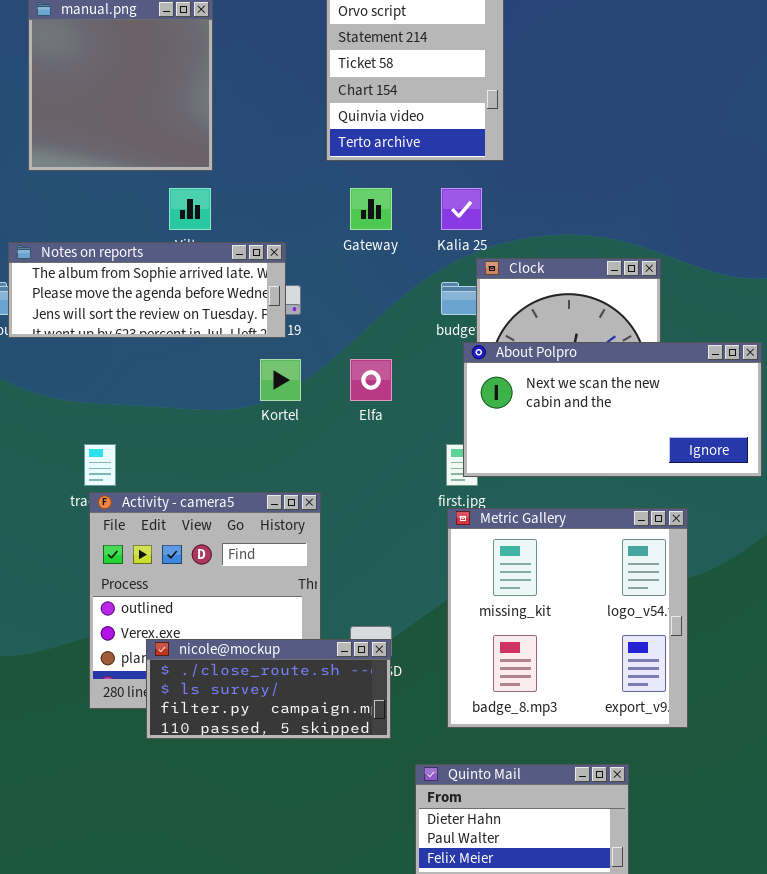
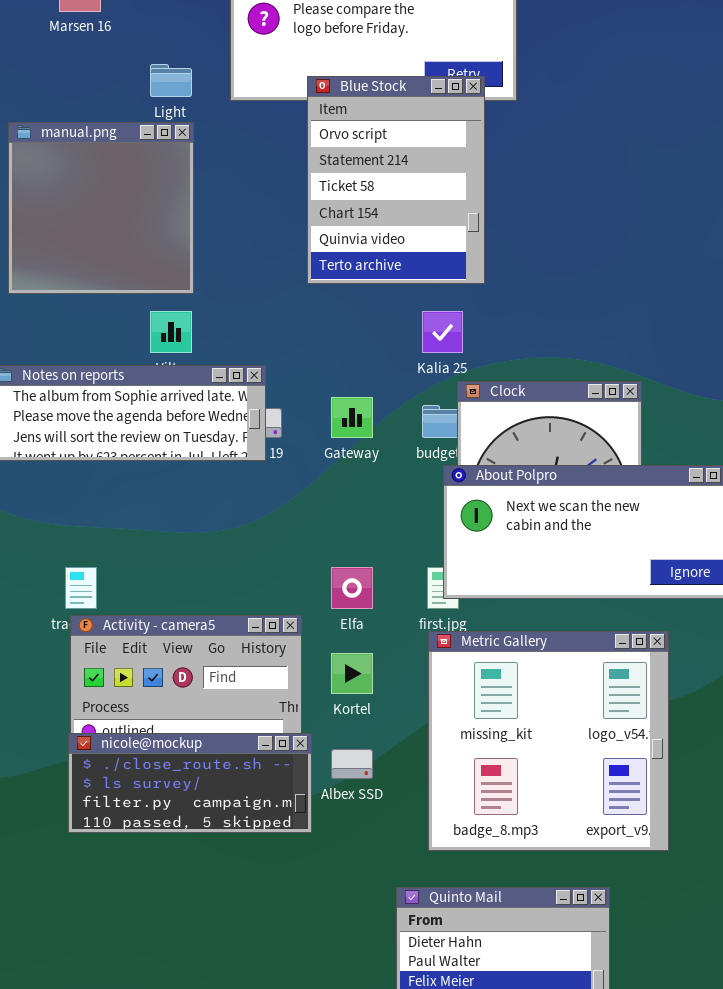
Gateway: [350,188,392,230] -> [331,397,373,438], moved
Kortel: [260,359,301,401] -> [331,653,373,694], moved
Elfa: [350,359,392,401] -> [331,567,373,609], moved
nicole@mockup: [146,639,391,739] -> [68,733,312,833], moved

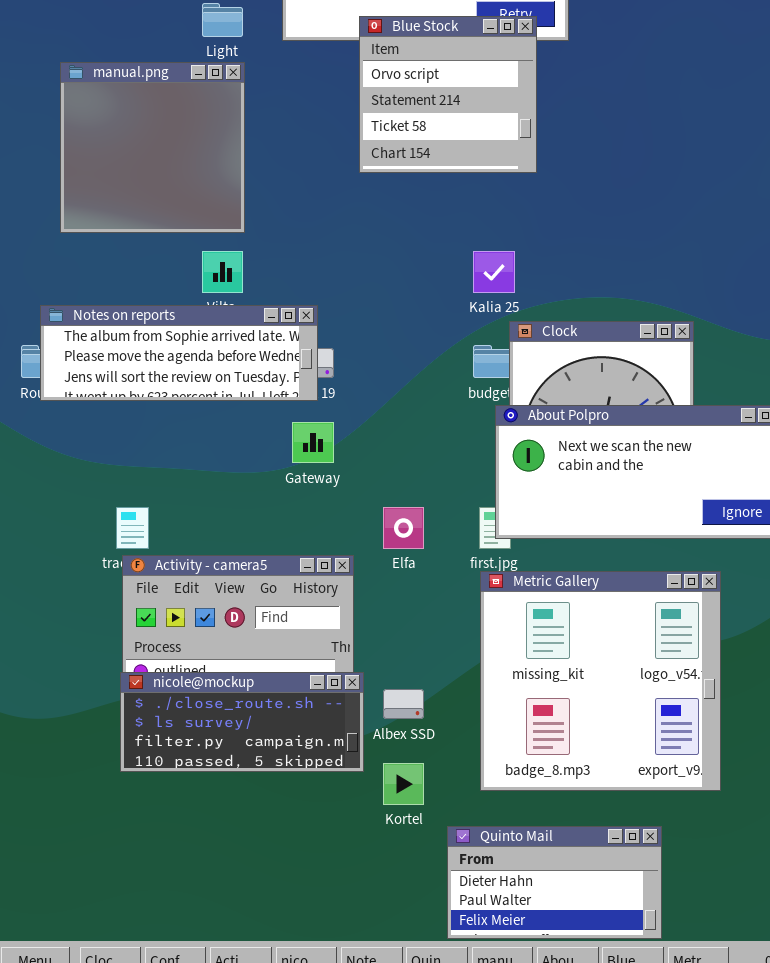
Blue Stock: [307,76,485,284] -> [359,16,537,173], resized
Gateway: [331,397,373,438] -> [292,422,334,463], moved
Kortel: [331,653,373,694] -> [383,763,424,805], moved

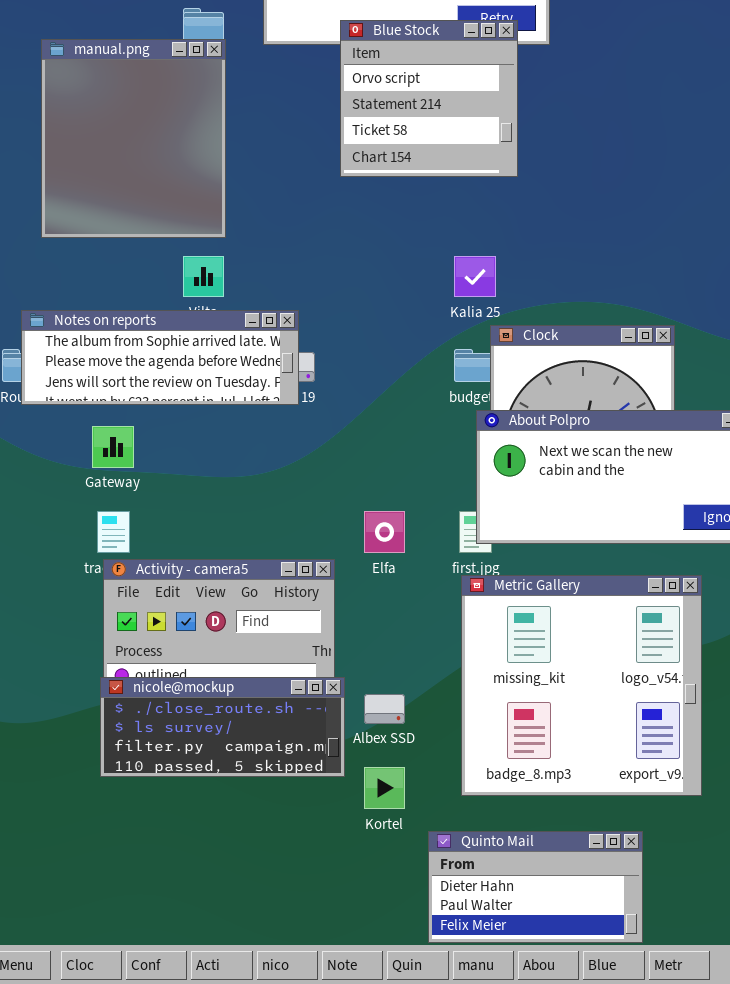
manual.png: [60,62,245,233] -> [41,39,226,238], resized
Gateway: [292,422,334,463] -> [92,426,134,468], moved

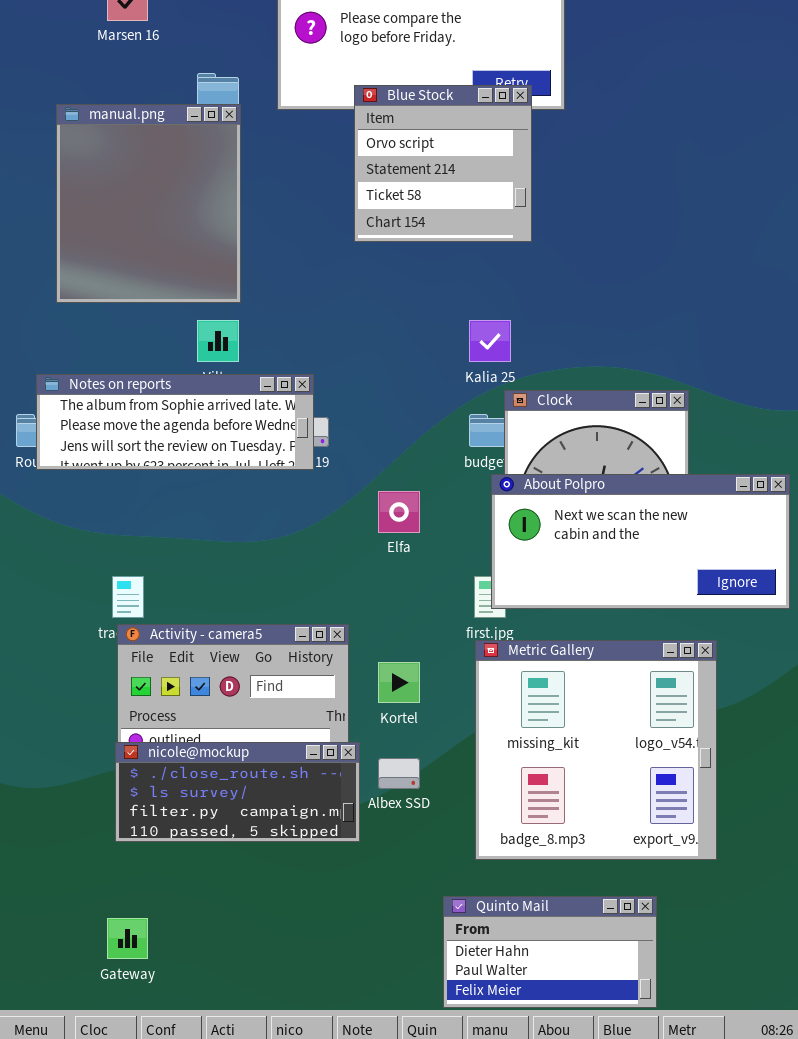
Gateway: [92,426,134,468] -> [107,918,148,959], moved
Elfa: [364,511,405,553] -> [378,491,420,533], moved
Kortel: [364,767,405,809] -> [378,662,420,703], moved

